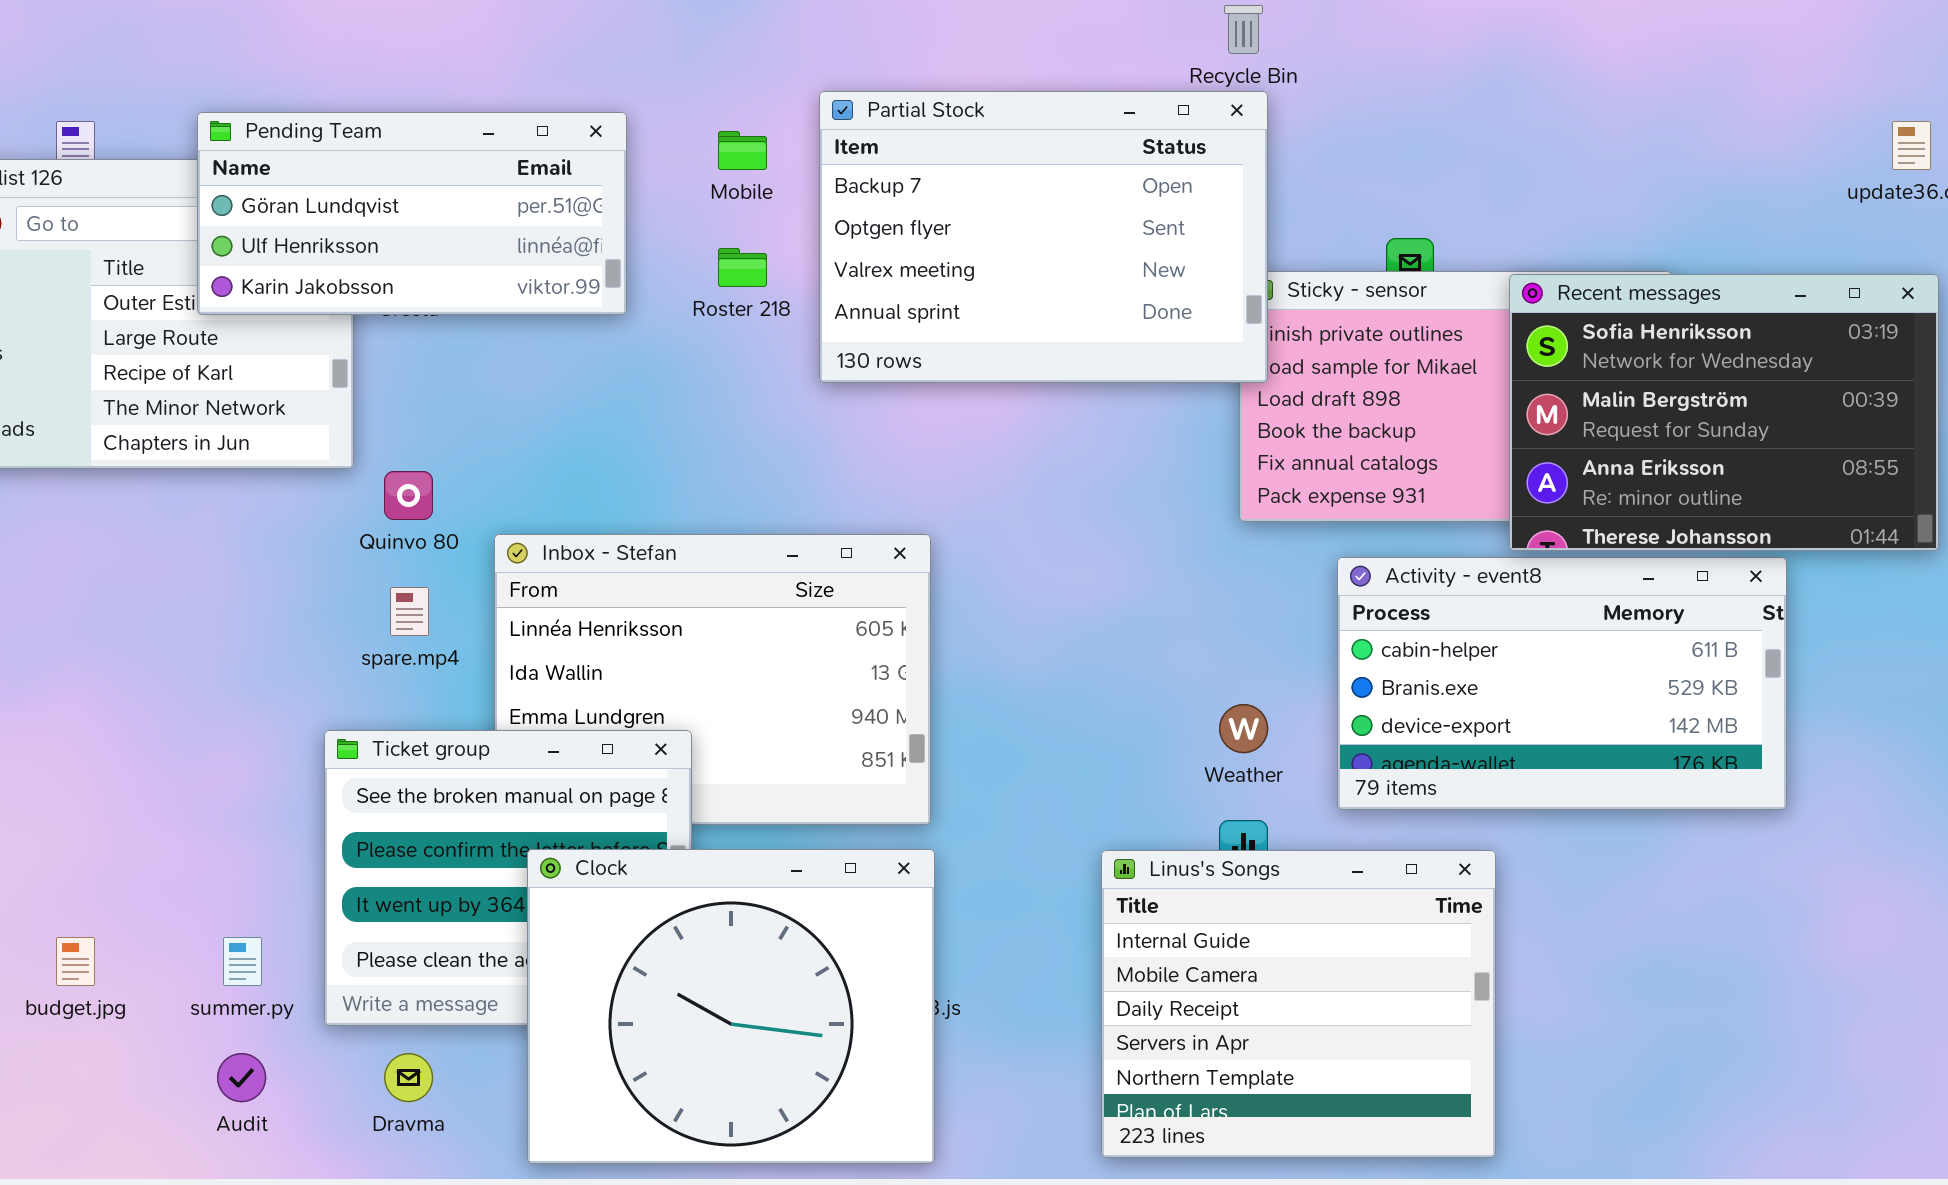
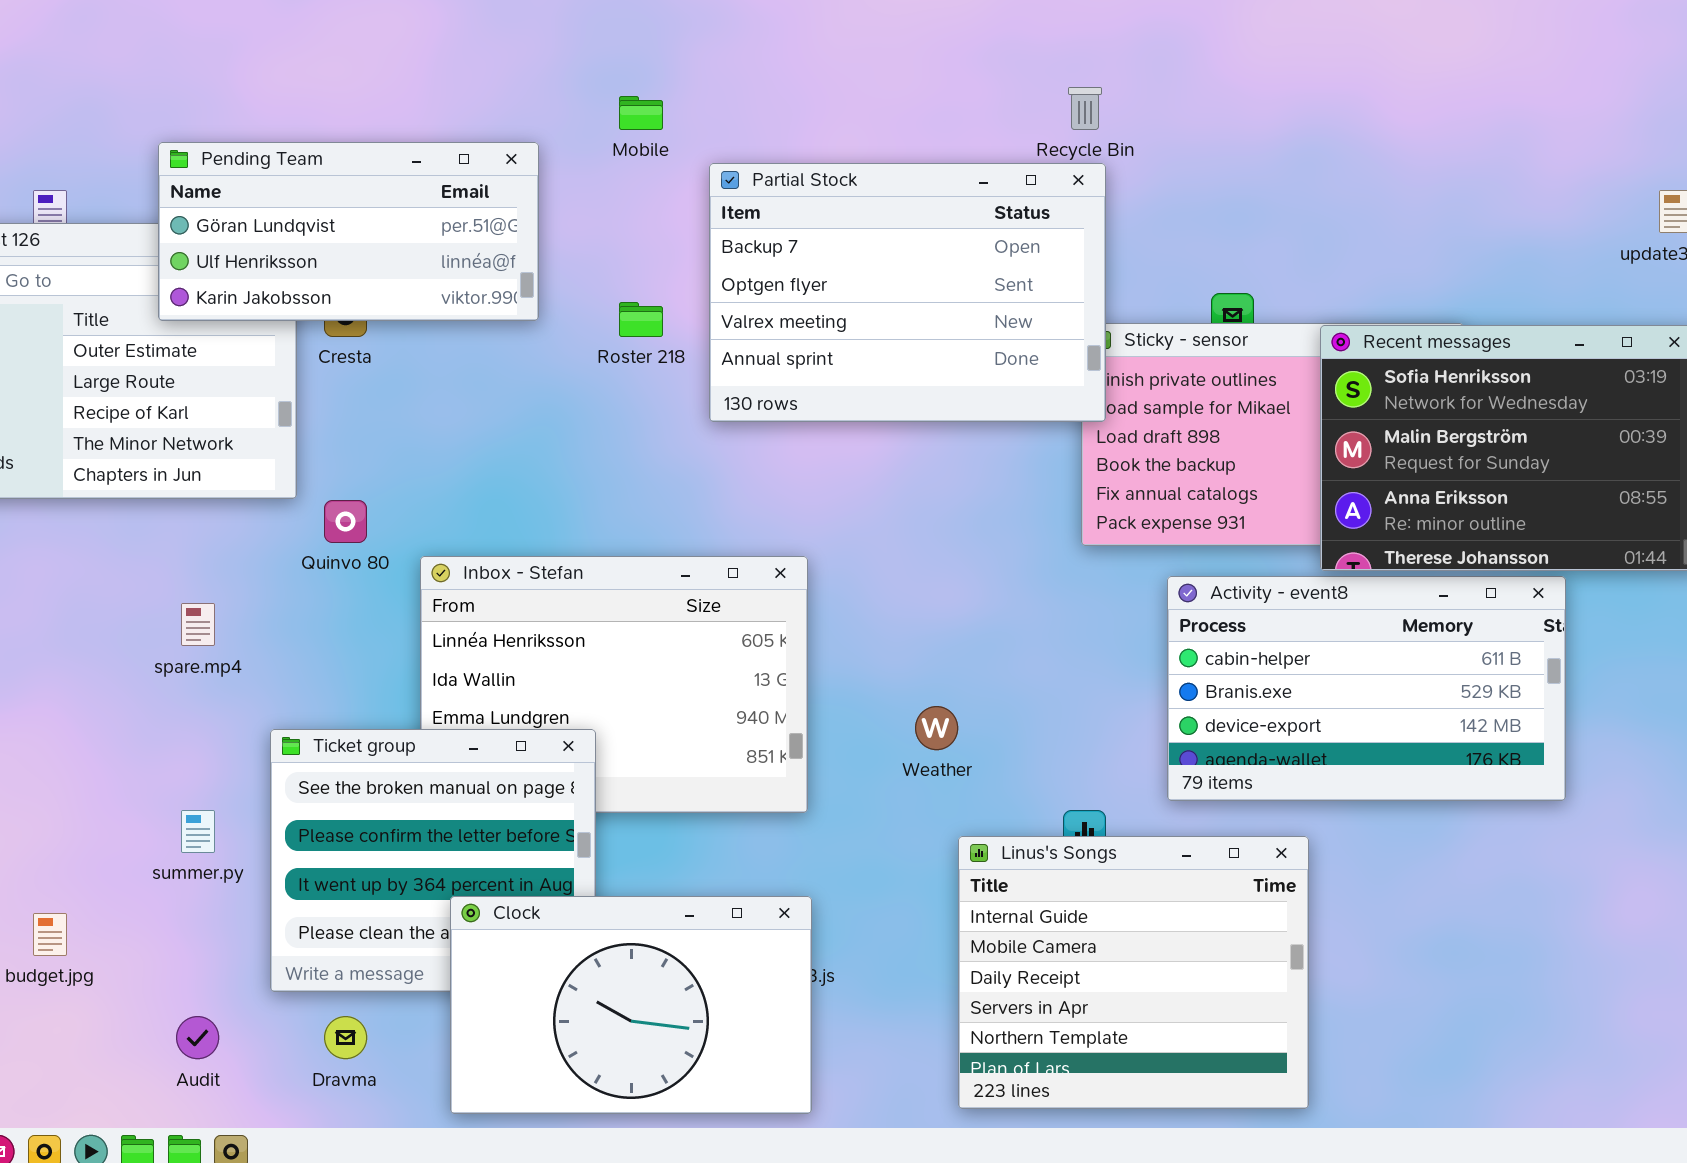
Pending Team: [197,112,627,315] -> [158,142,539,321], moved
Mobile: [718,131,767,170] -> [619,96,663,130], moved
spare.mp4: [390,587,429,636] -> [181,603,215,646], moved
Weather: [1219,704,1268,753] -> [915,706,958,750], moved
Clock: [527,849,935,1164] -> [450,896,812,1114], resized
summer.py: [223,937,262,986] -> [181,810,215,853], moved

